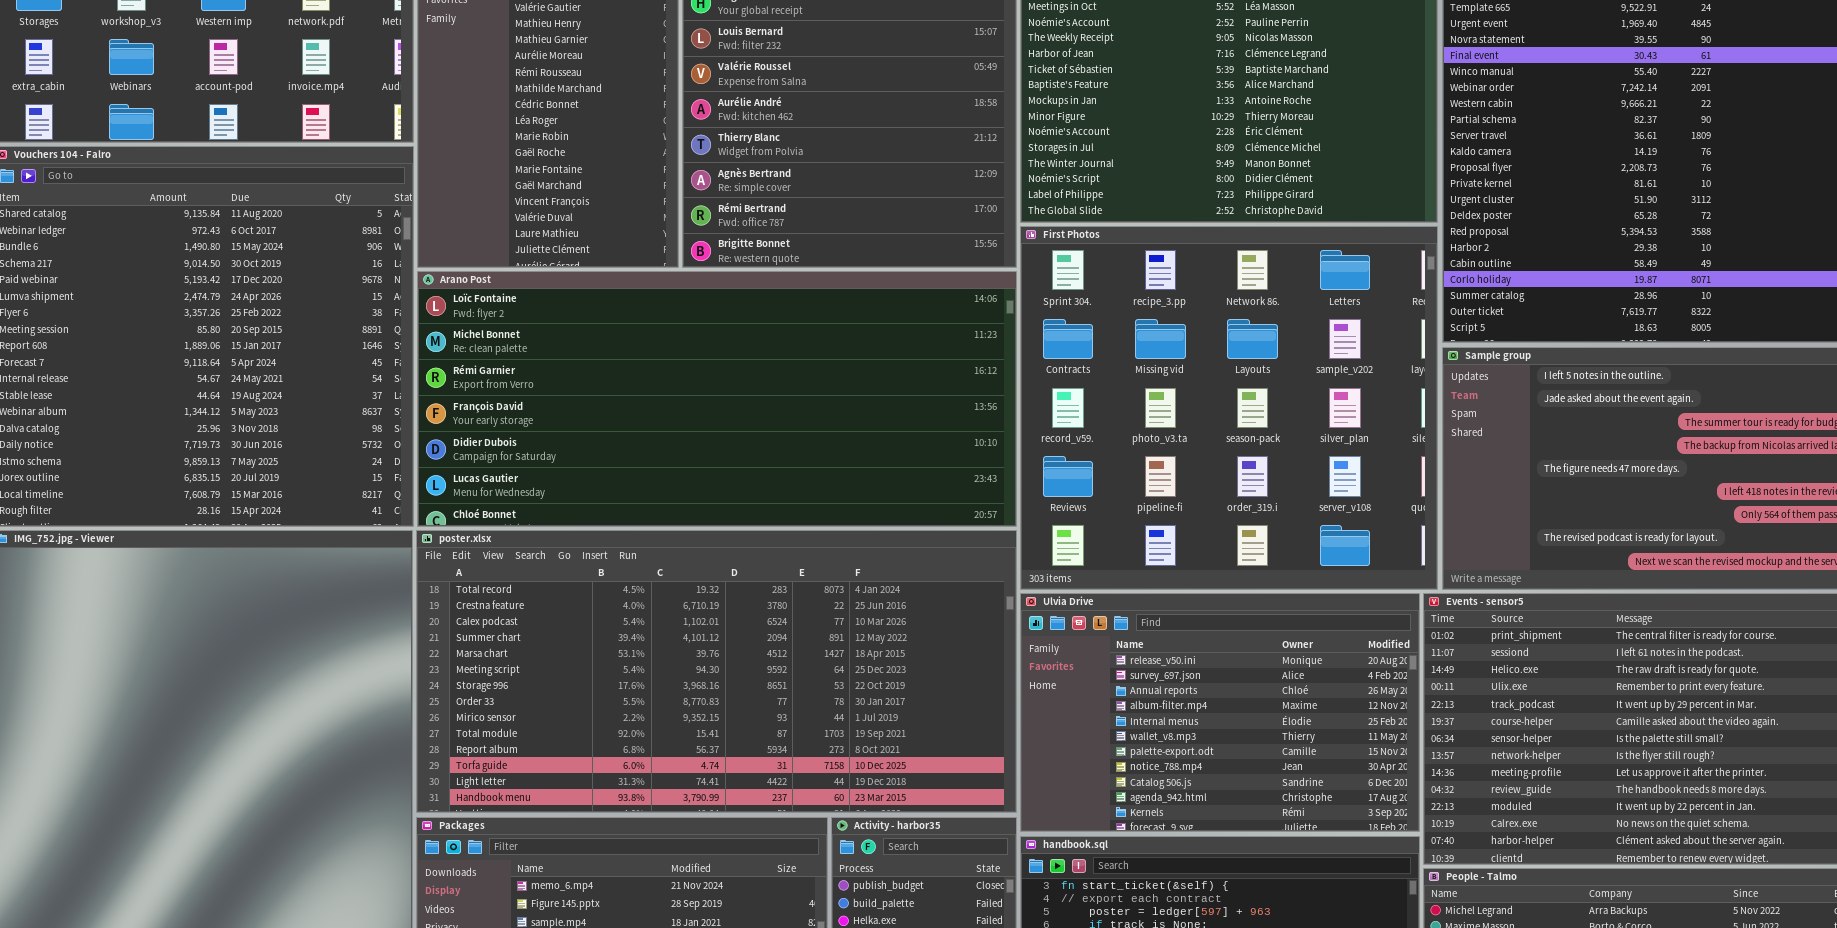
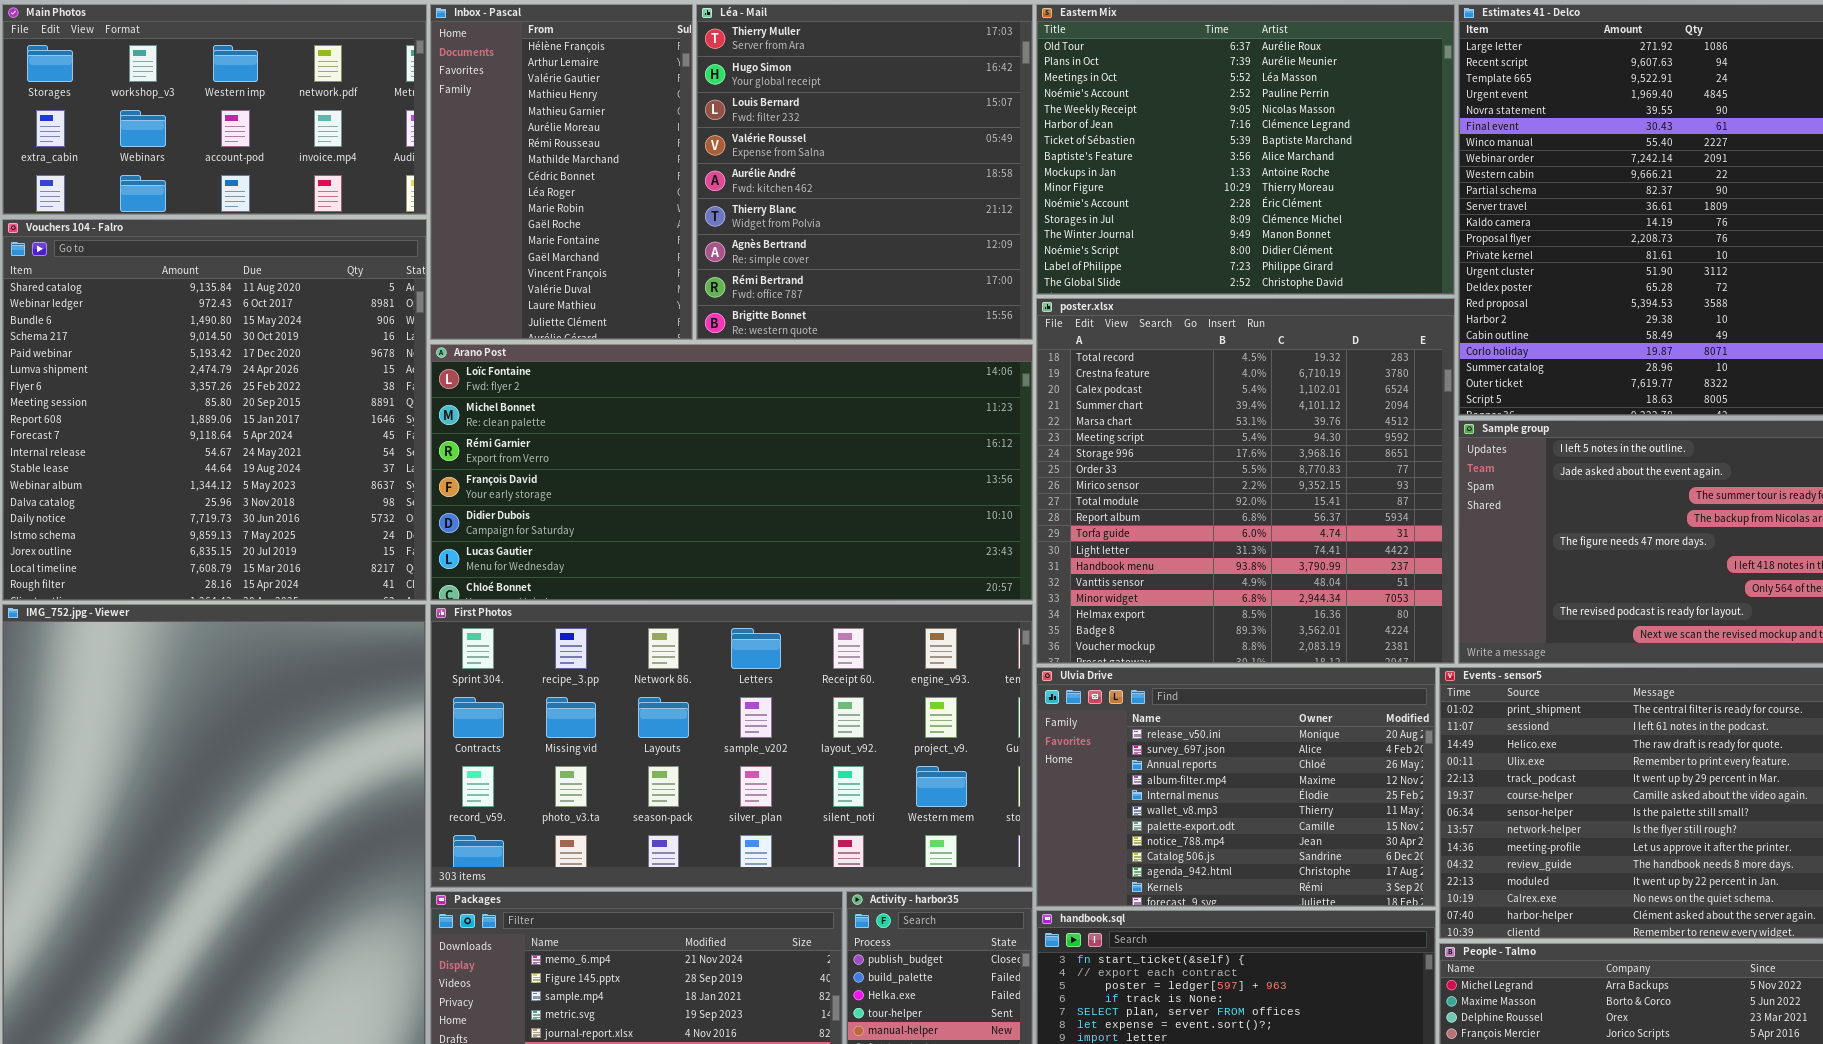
First Photos: [1020,226,1438,590] -> [430,604,1033,888], moved, resized
poster.xlsx: [416,530,1017,813] -> [1036,298,1455,664], moved, resized

